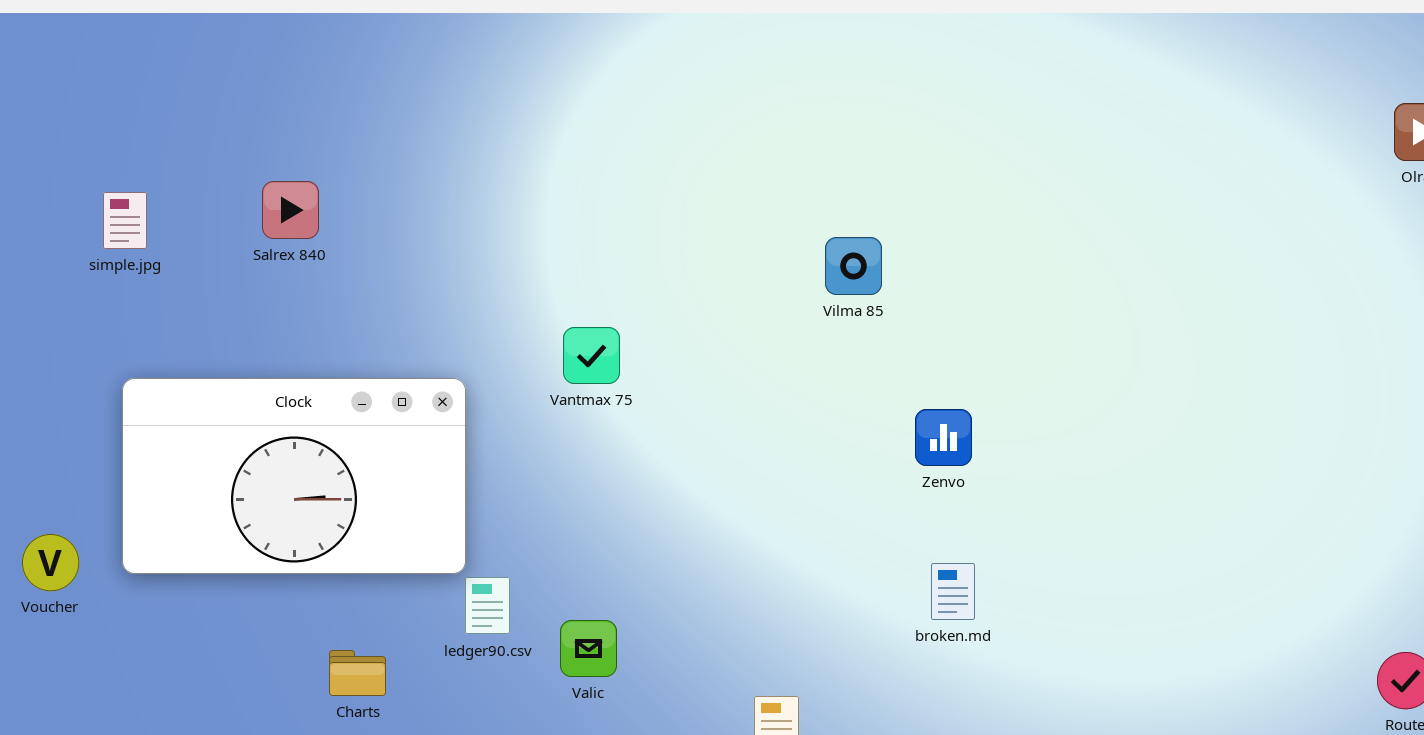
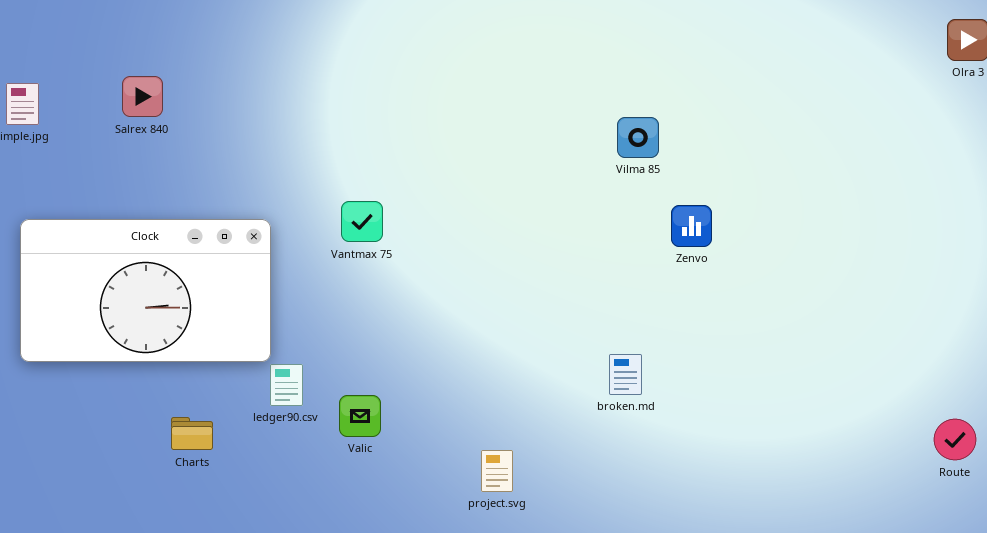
Vilma 85: [825,237,882,295] -> [617,117,659,158], moved
Vantmax 75: [563,327,620,384] -> [341,201,383,242], moved
Zenvo: [915,409,972,466] -> [671,205,712,247], moved

